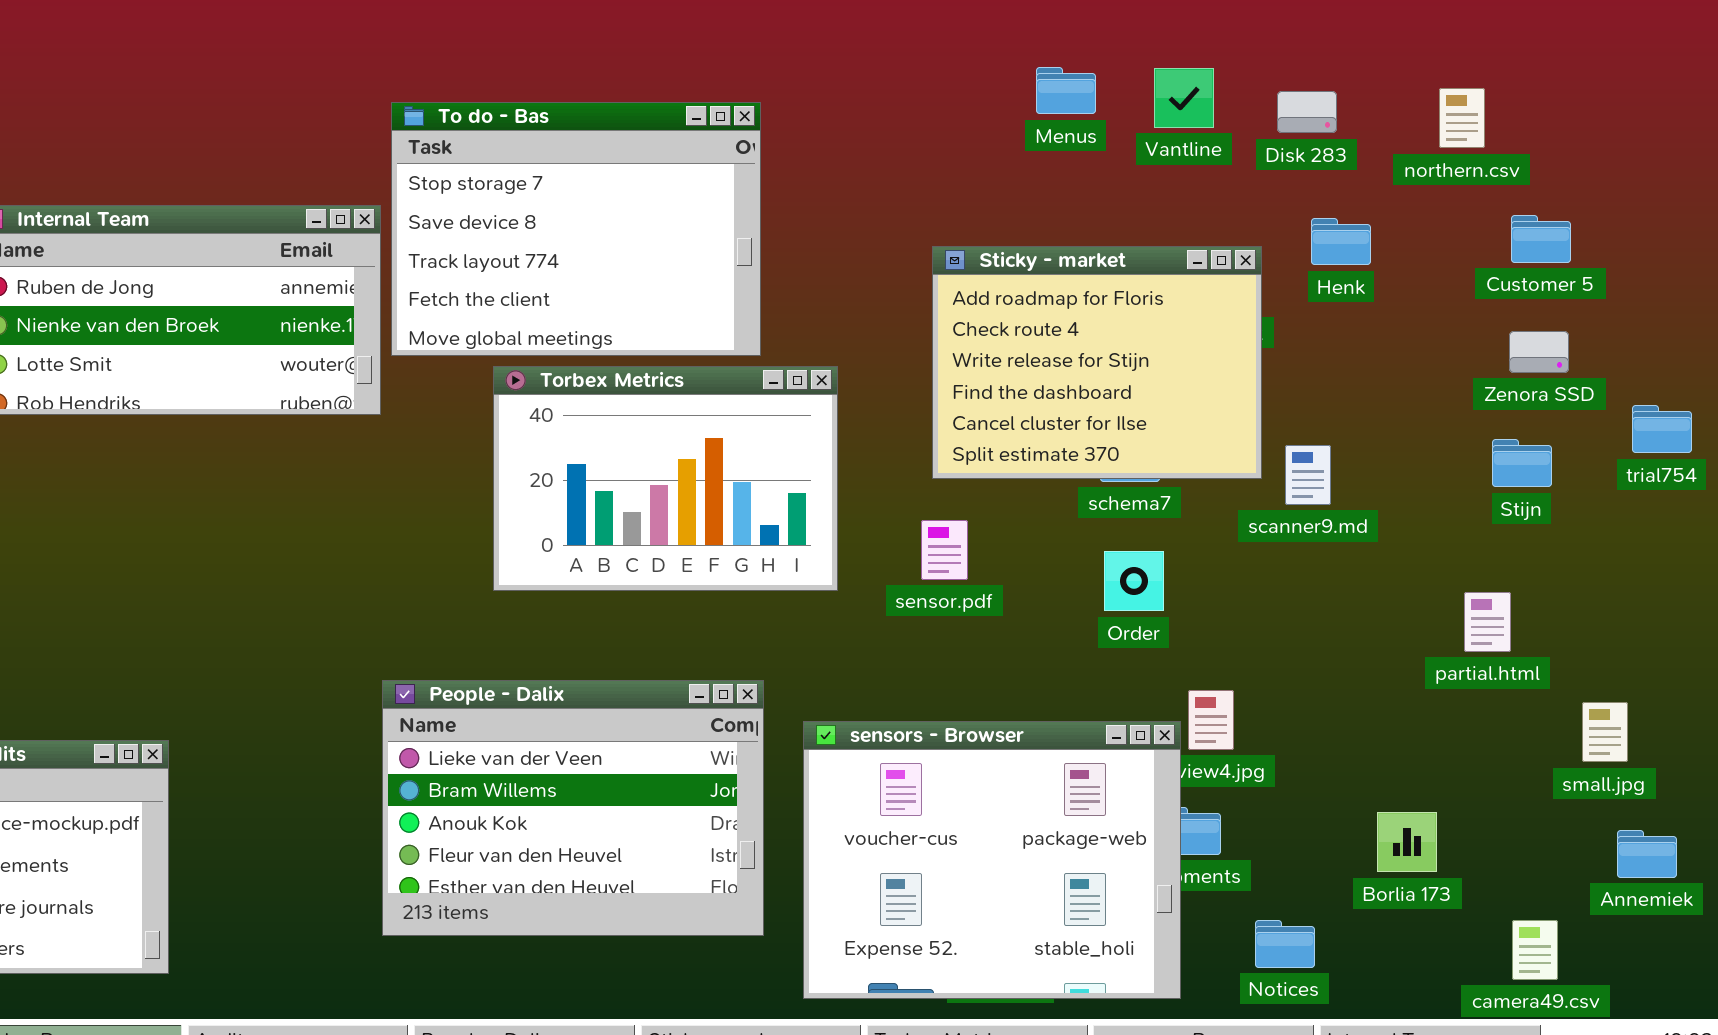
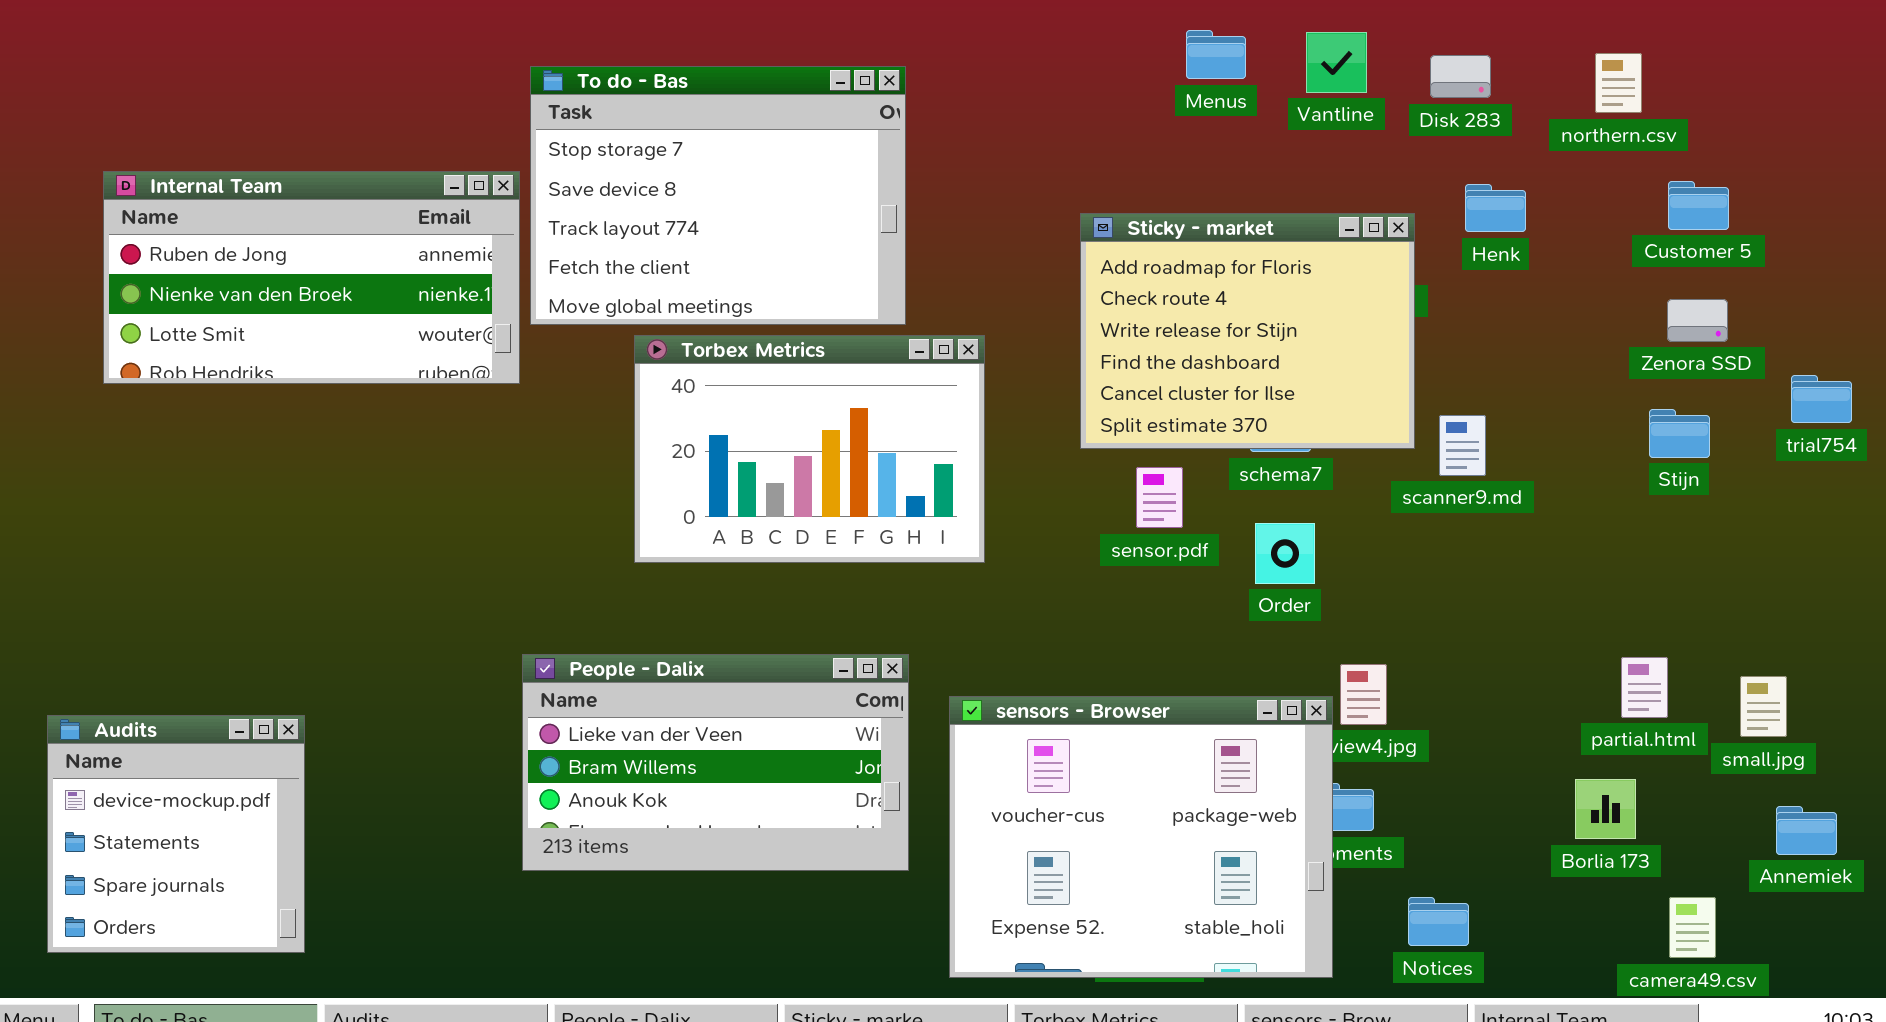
sensor.pdf: [921,520,968,580] -> [1136,467,1183,528], moved
partial.html: [1464,592,1511,652] -> [1621,657,1668,718], moved
People - Dalix: [382,680,764,936] -> [522,654,909,871], resized
Borlia 173: [1377,812,1437,872] -> [1575,779,1636,839], moved

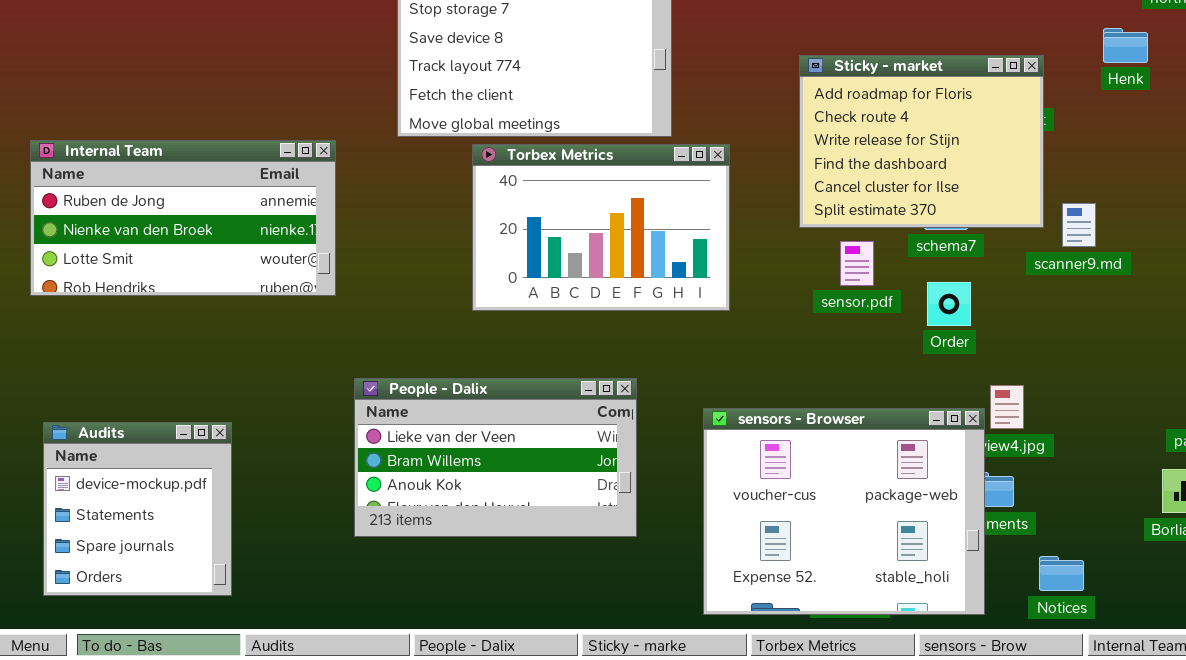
Internal Team: [103,171,520,384] -> [30,140,336,296], moved
Henk: [1465,184,1526,232] -> [1103,28,1148,63], moved
People - Dalix: [522,654,909,871] -> [354,378,637,537], moved

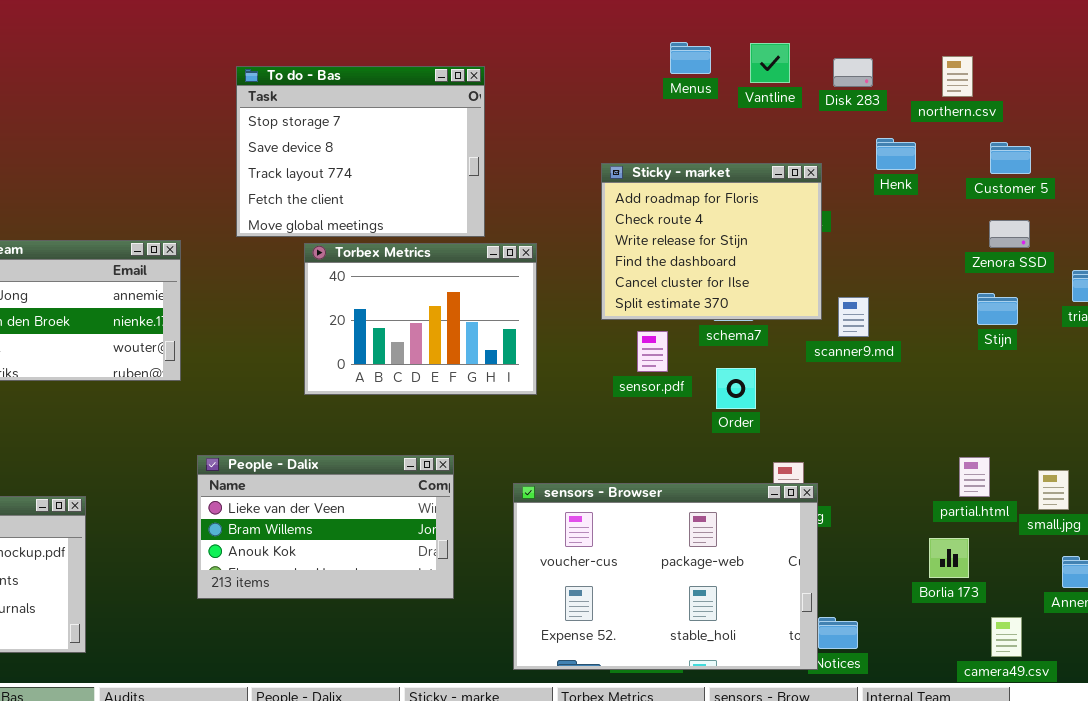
sensors - Browser: [703,408,985,615] -> [513,483,818,670], resized

